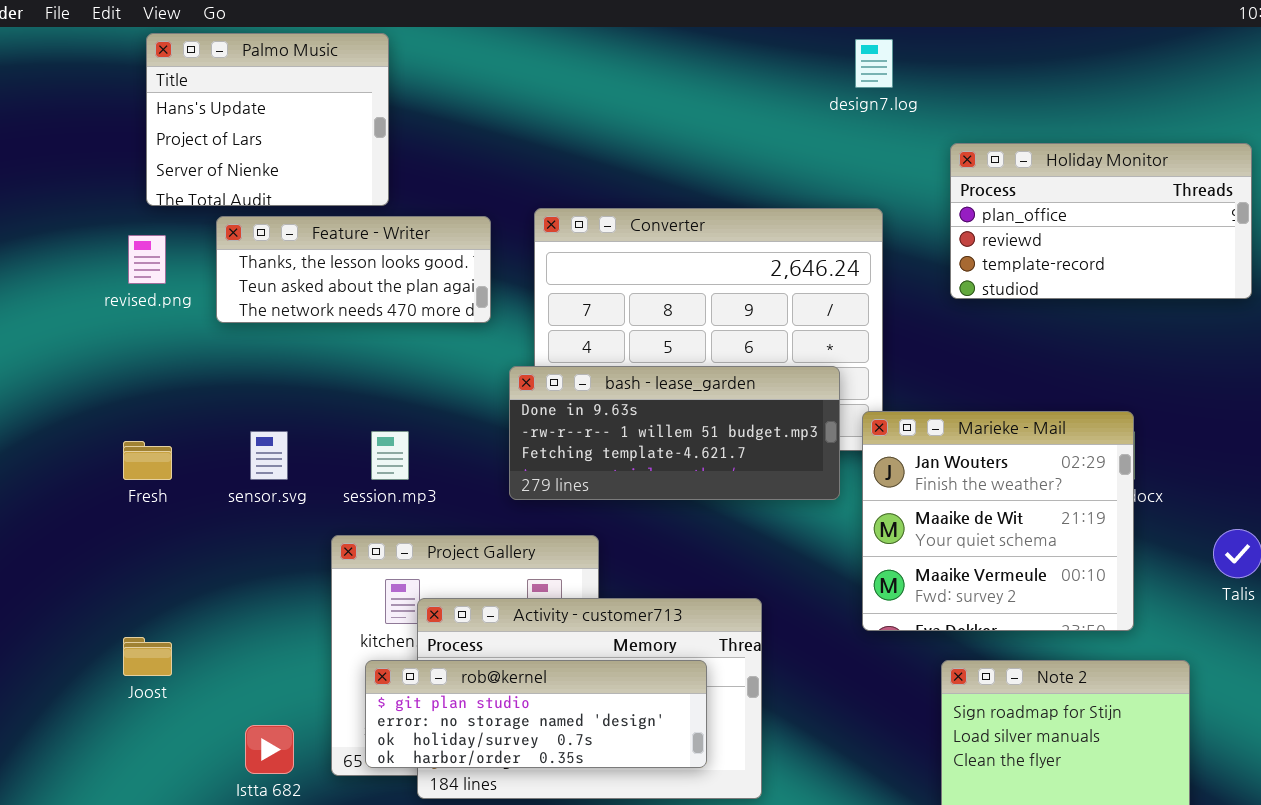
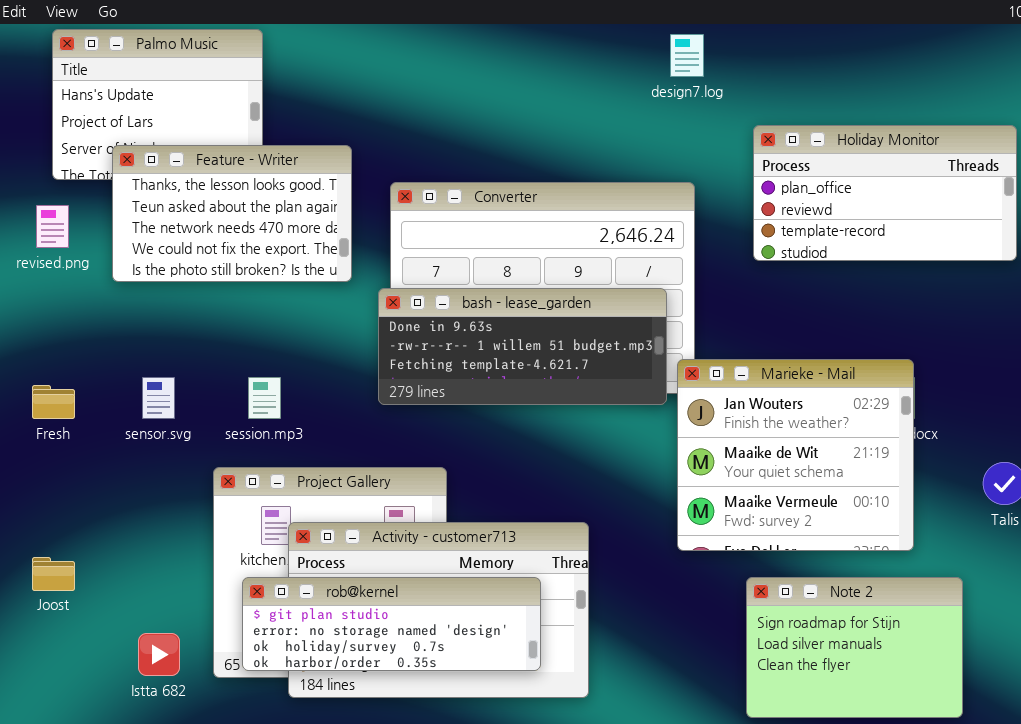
Feature - Writer: [216,216,491,323] -> [112,145,352,282], resized
bash - lease_garden: [509,366,840,500] -> [378,288,667,405], moved

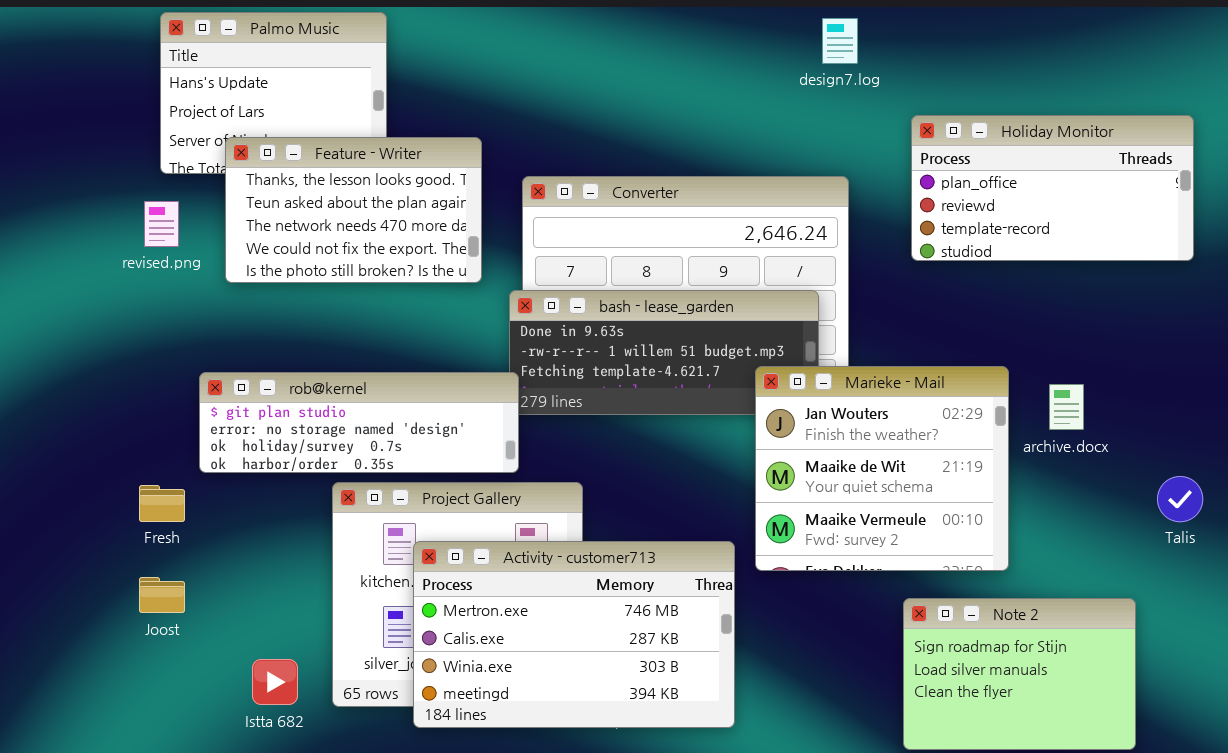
Marieke - Mail: [677,359,914,551] -> [755,366,1009,571], moved
Fresh: [32,385,75,419] -> [139,485,185,522], moved
rob@kernel: [242,577,541,671] -> [199,372,519,473], moved

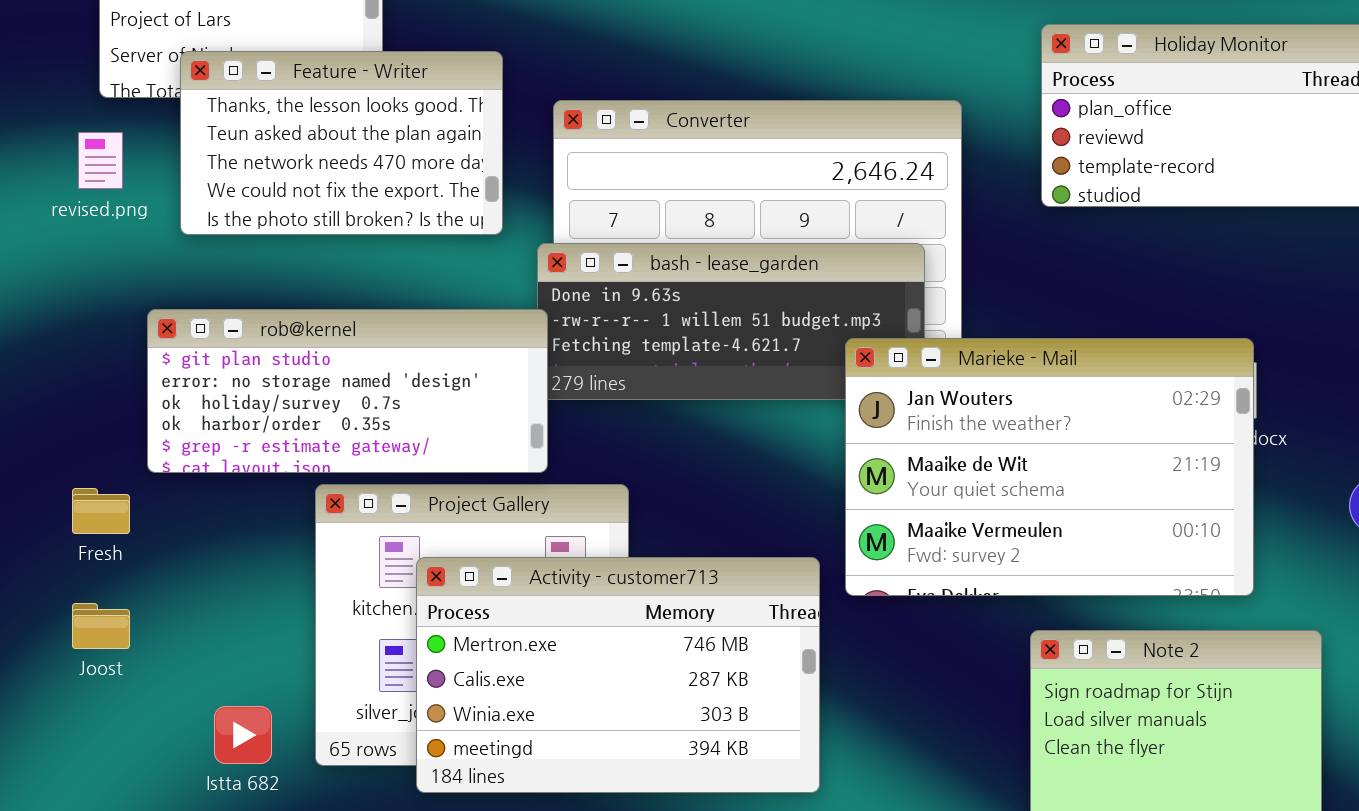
Marieke - Mail: [755,366,1009,571] -> [845,338,1254,596], resized
rob@kernel: [199,372,519,473] -> [147,309,548,473], resized

